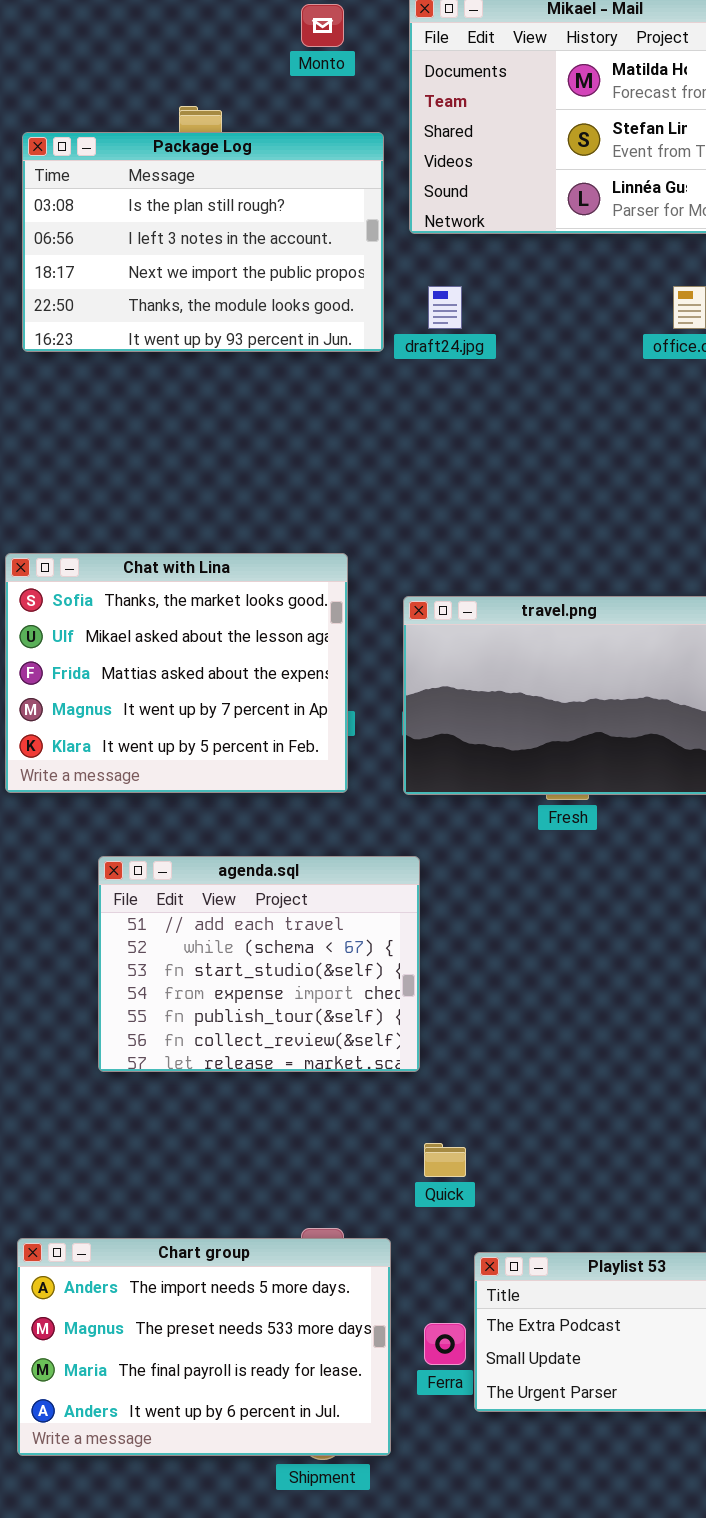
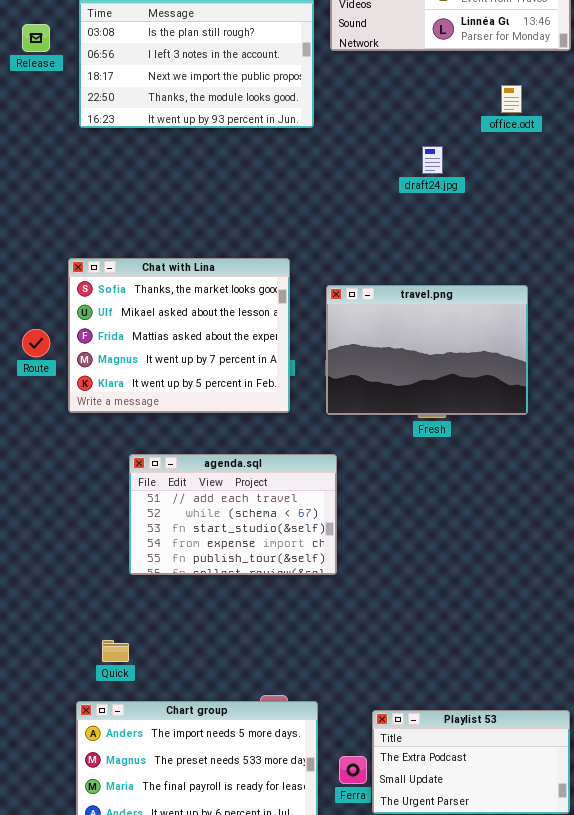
draft24.jpg: [428,286,462,329] -> [422,146,443,174], moved
agenda.sql: [98,856,420,1072] -> [129,454,337,575], resized
Quick: [424,1143,466,1177] -> [102,640,129,662], moved

